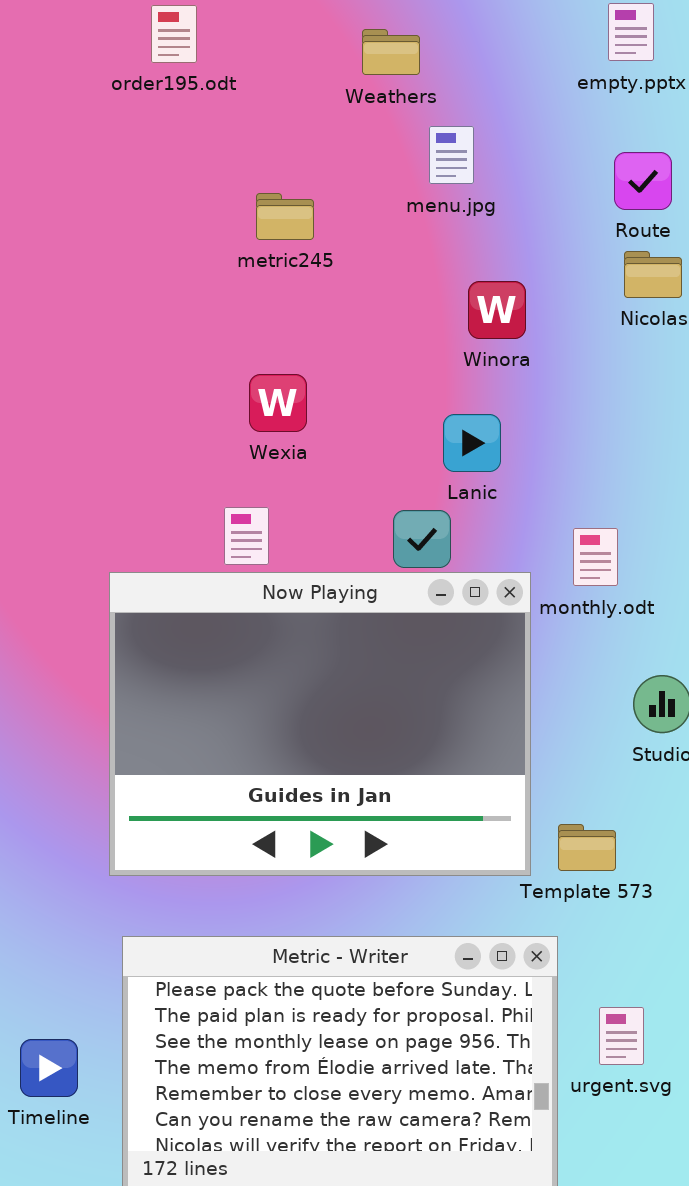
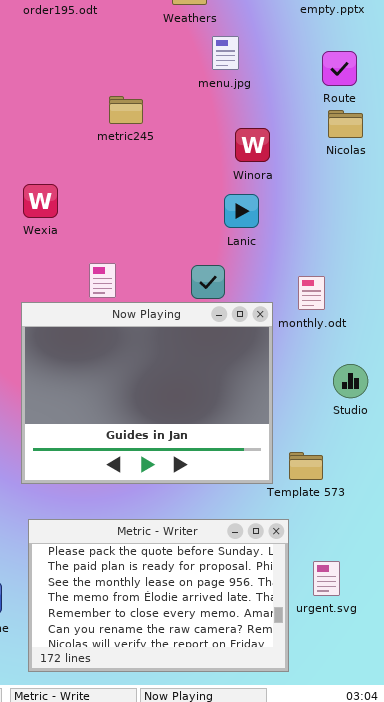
metric245: [256,193,314,240] -> [109,96,143,124], moved
Wexia: [249,374,307,432] -> [23,184,58,218], moved
Lanic: [443,414,501,472] -> [224,194,259,228], moved

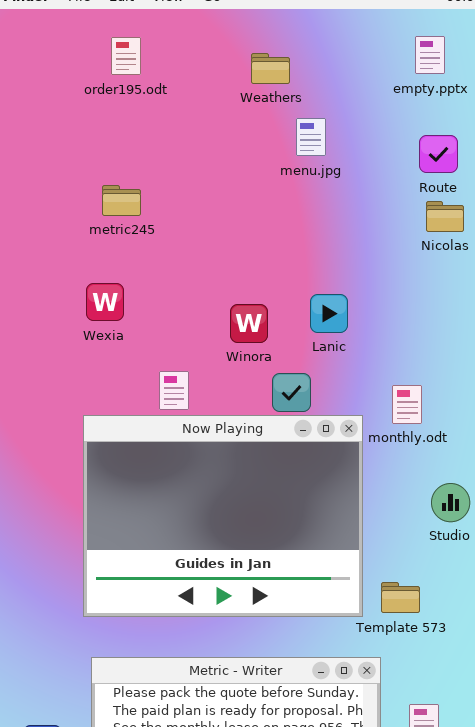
metric245: [109,96,143,124] -> [102,185,141,216], moved
Winora: [235,128,270,162] -> [230,304,268,343], moved

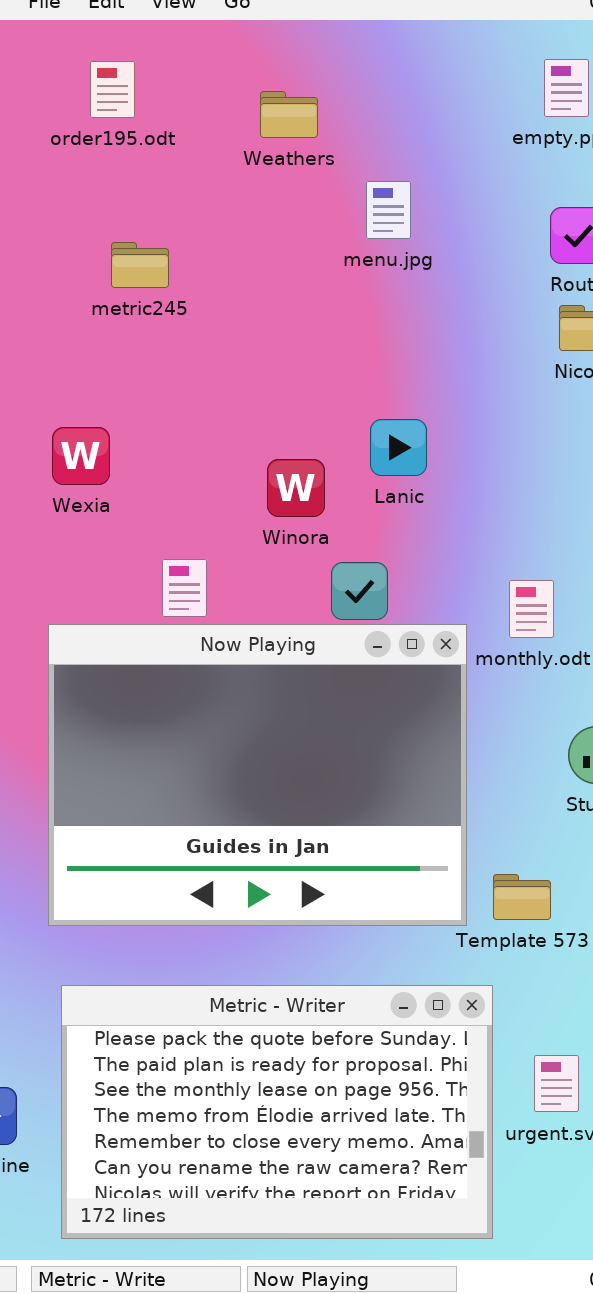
Weathers: [251,53,290,84] -> [260,91,318,138], moved
metric245: [102,185,141,216] -> [111,242,169,288], moved
Lanic: [310,294,348,333] -> [370,419,427,476], moved

